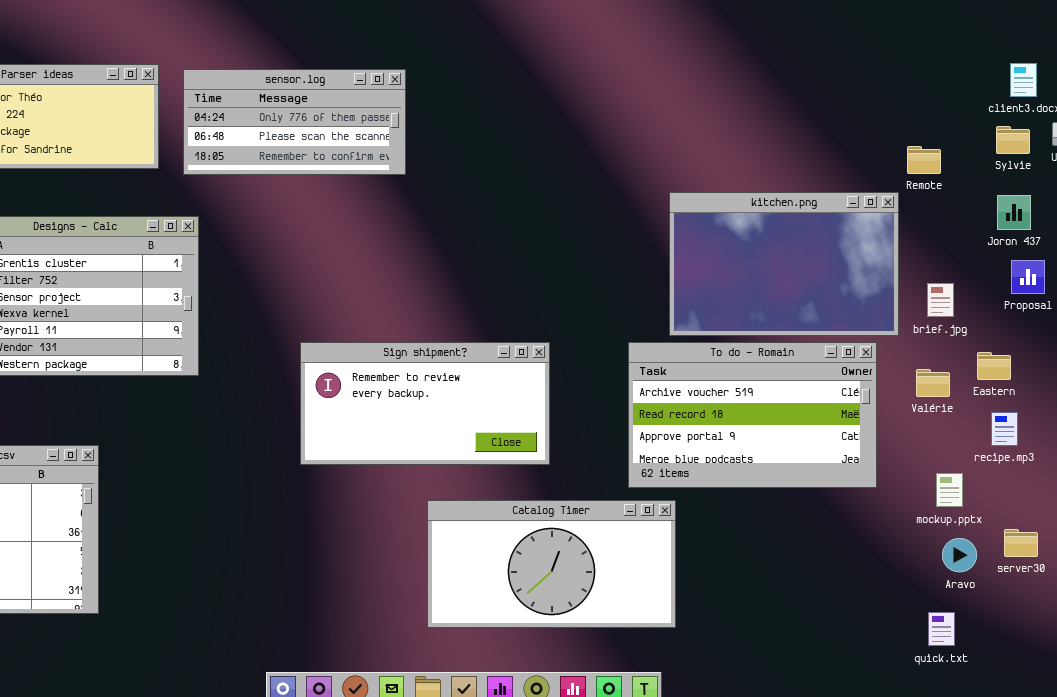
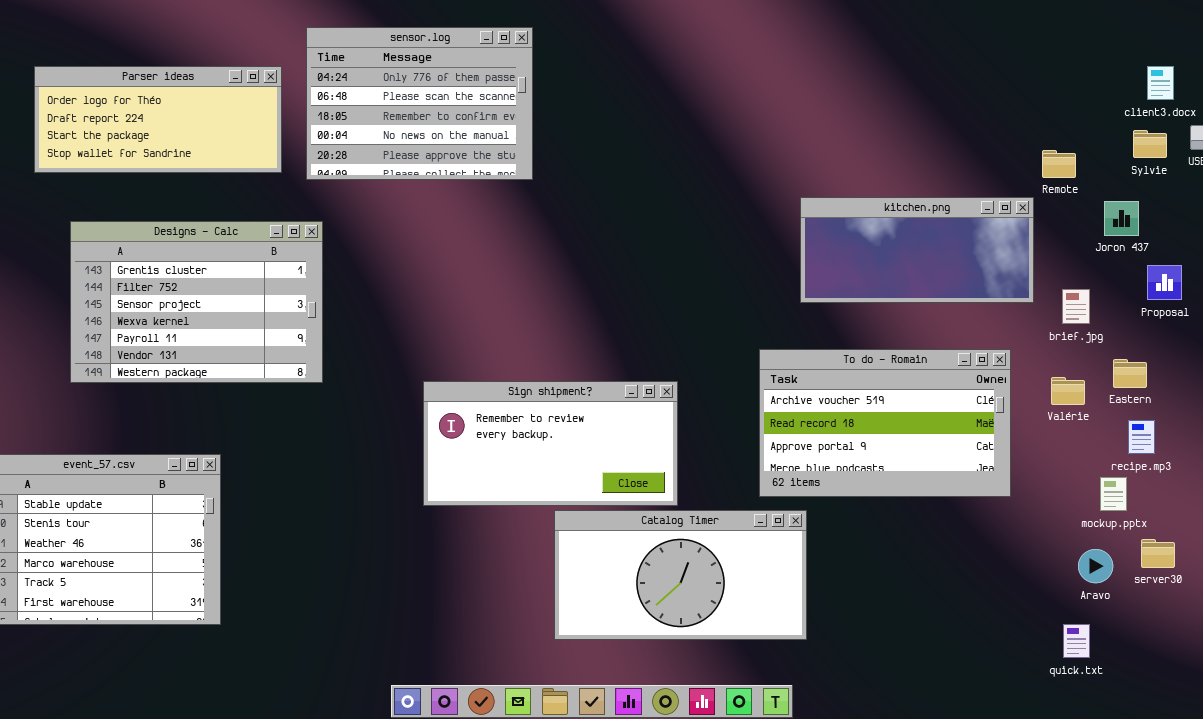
sensor.log: [183,69,406,175] -> [306,27,533,180], resized
kitchen.png: [669,192,899,336] -> [800,197,1034,303], resized
Joron 437: [997,195,1031,230] -> [1104,201,1139,236], moved
Sign shipment?: [300,342,550,465] -> [423,381,678,506], moved
mockup.pptx: [936,473,963,507] -> [1100,477,1127,511], moved

